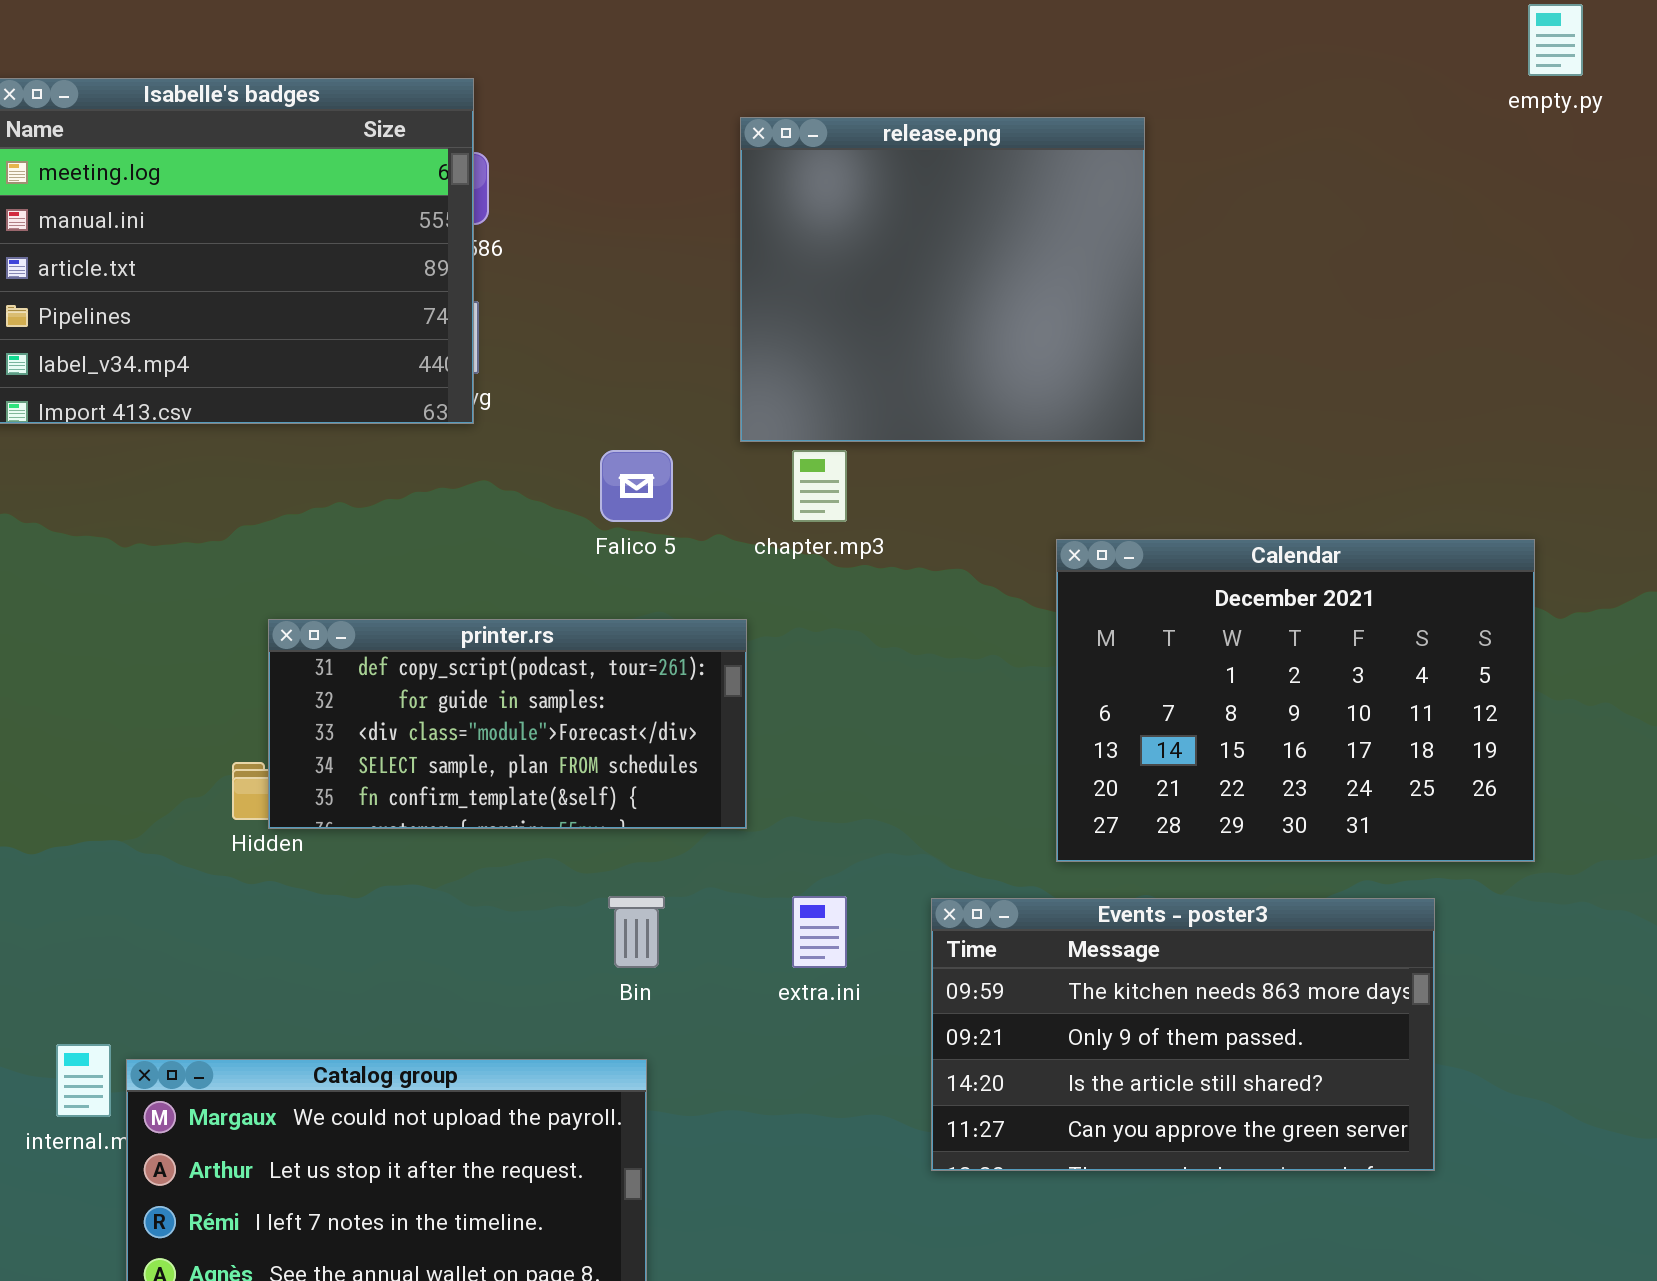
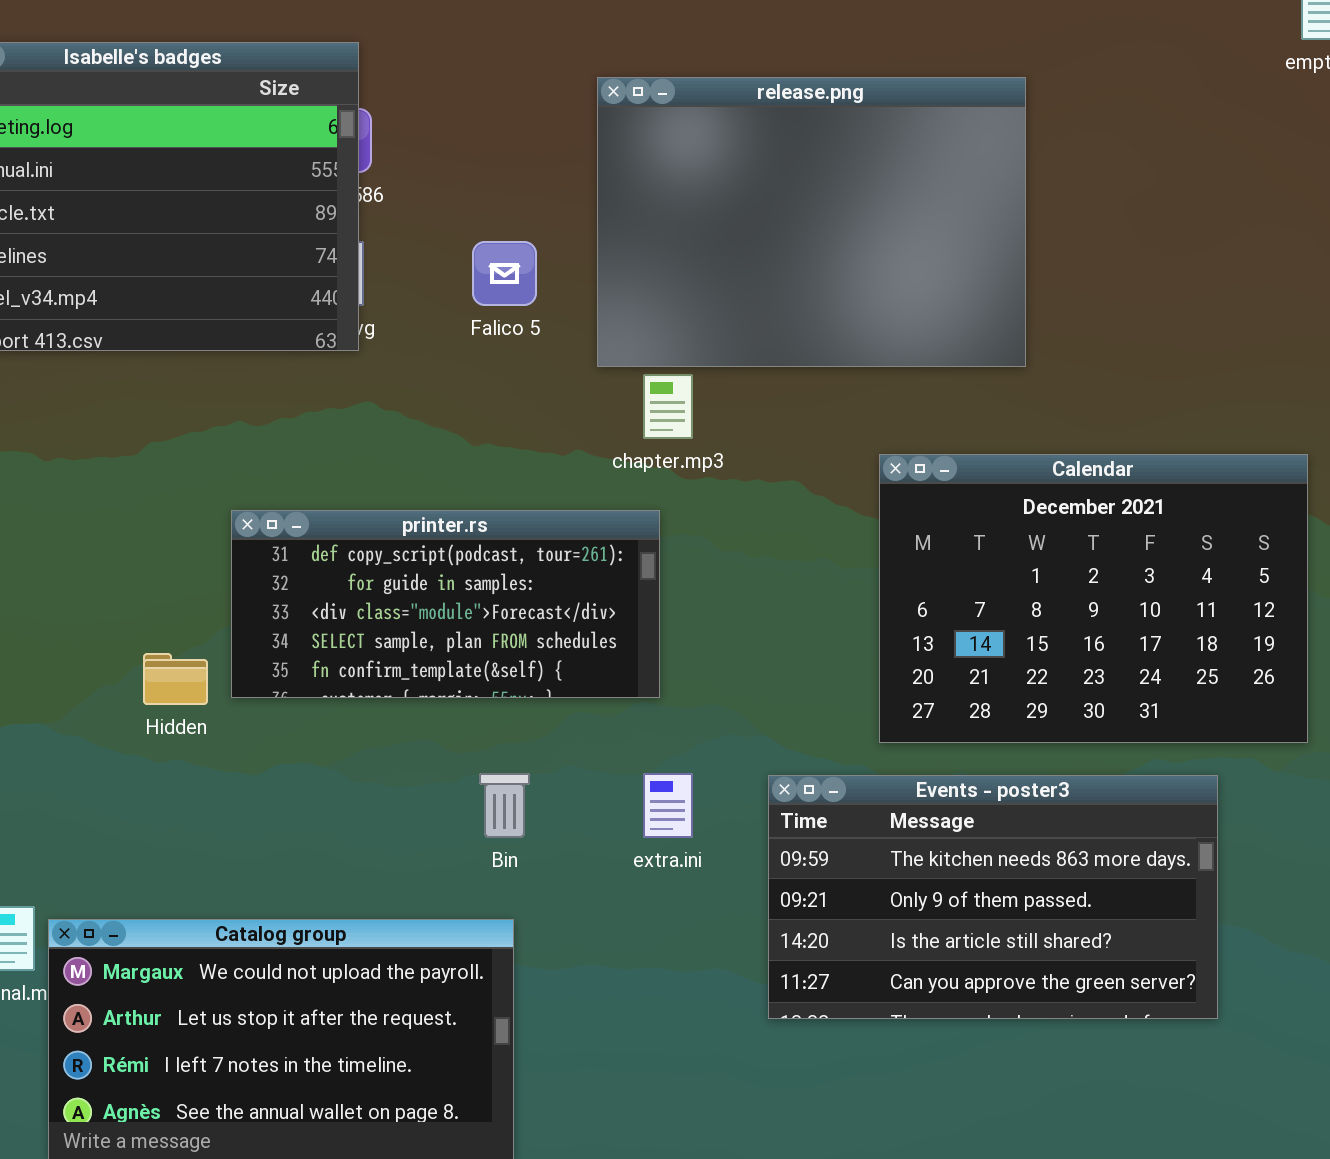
release.png: [740,117,1145,442] -> [597,77,1026,367], resized
Falico 5: [600,450,673,522] -> [472,241,537,306], moved
printer.rs: [268,619,747,829] -> [231,510,660,698], moved

